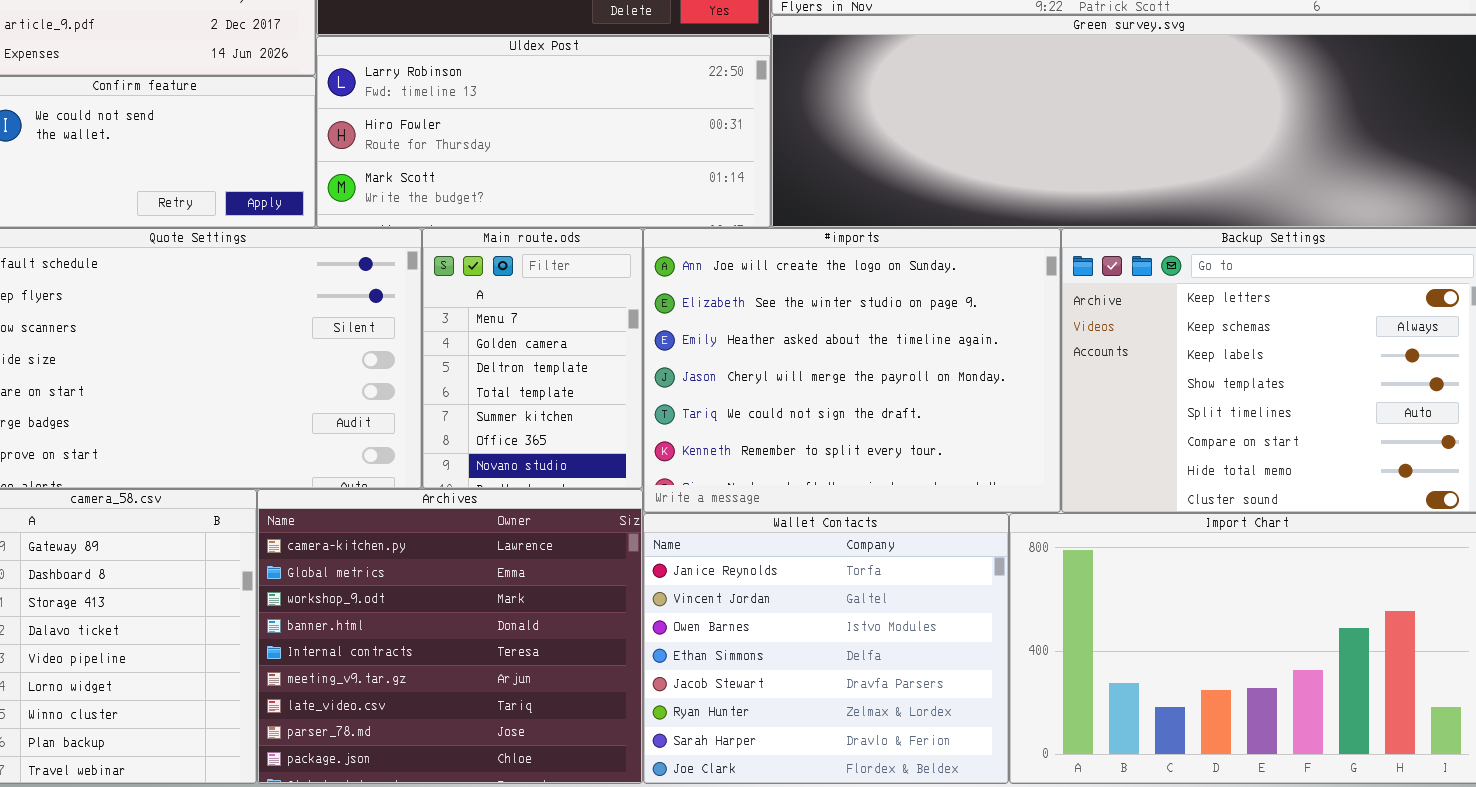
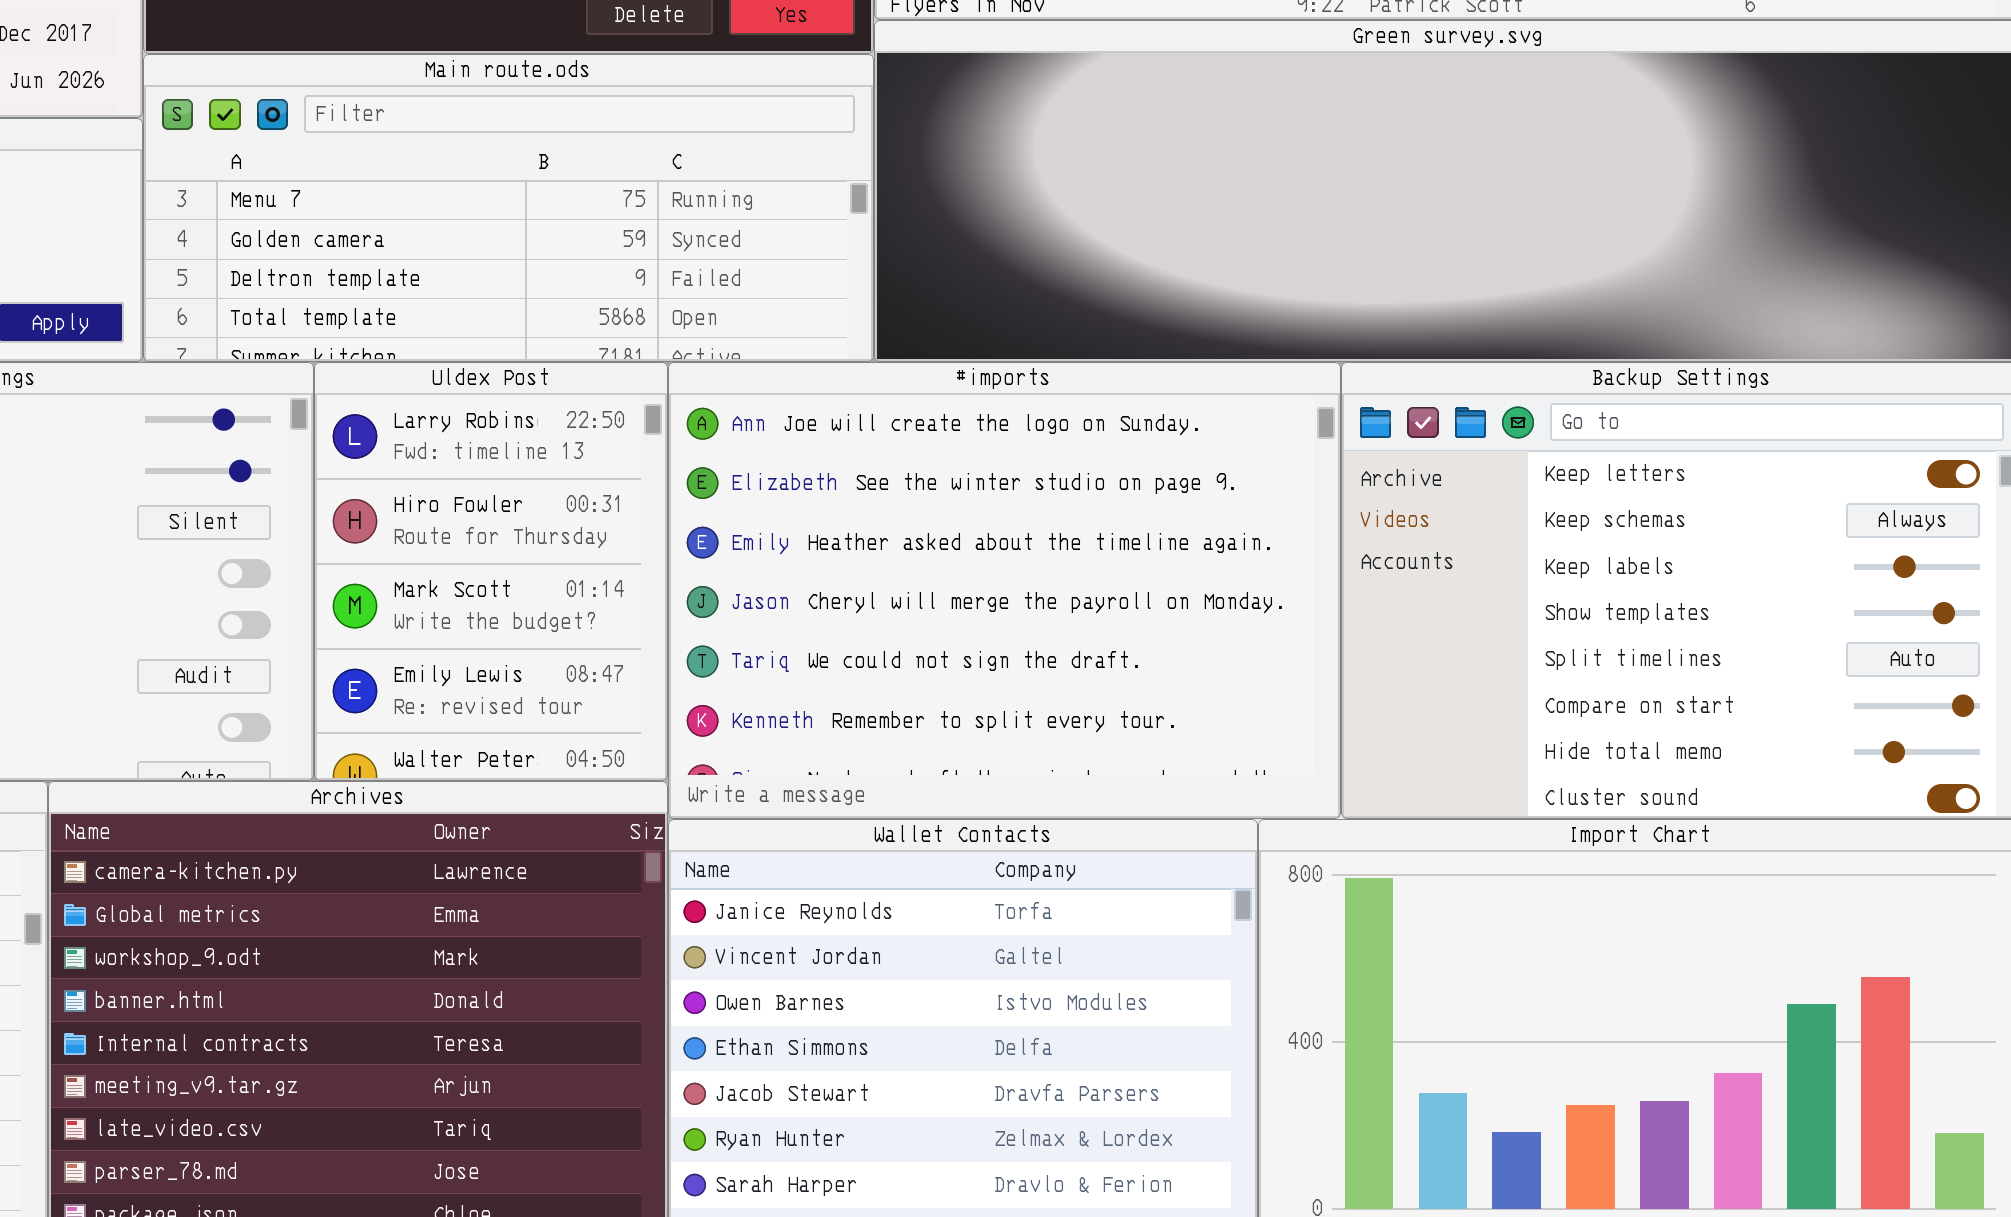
Uldex Post: [316,36,771,228] -> [314,362,668,781], moved, resized
Main route.ods: [422,228,643,489] -> [143,54,874,362], moved, resized

